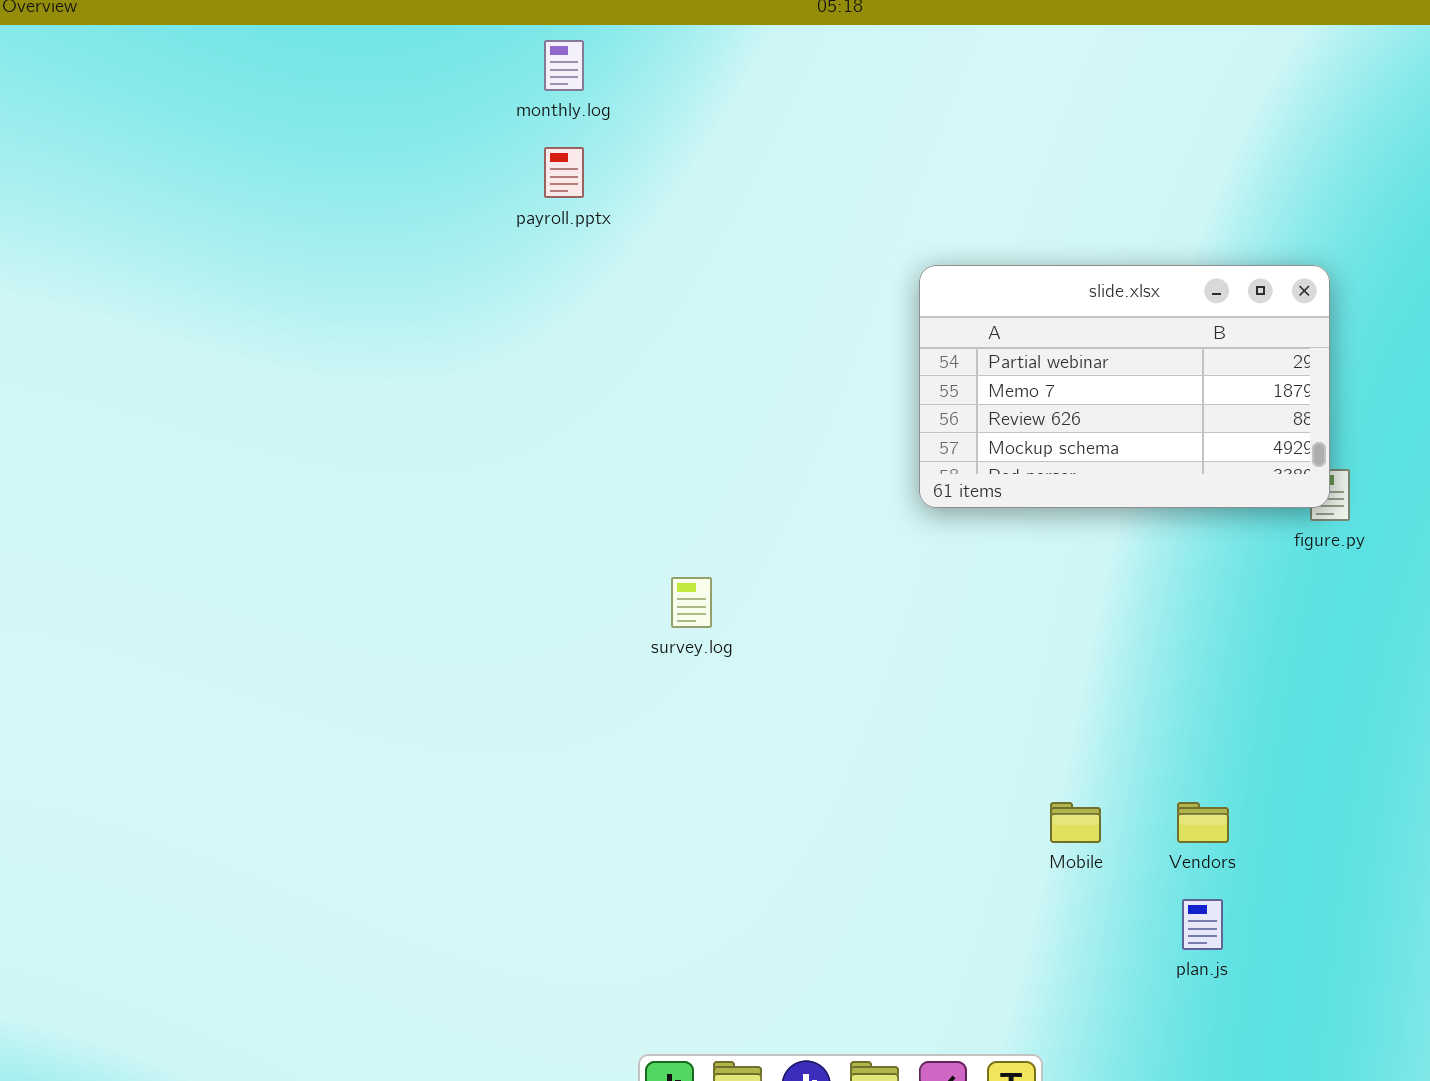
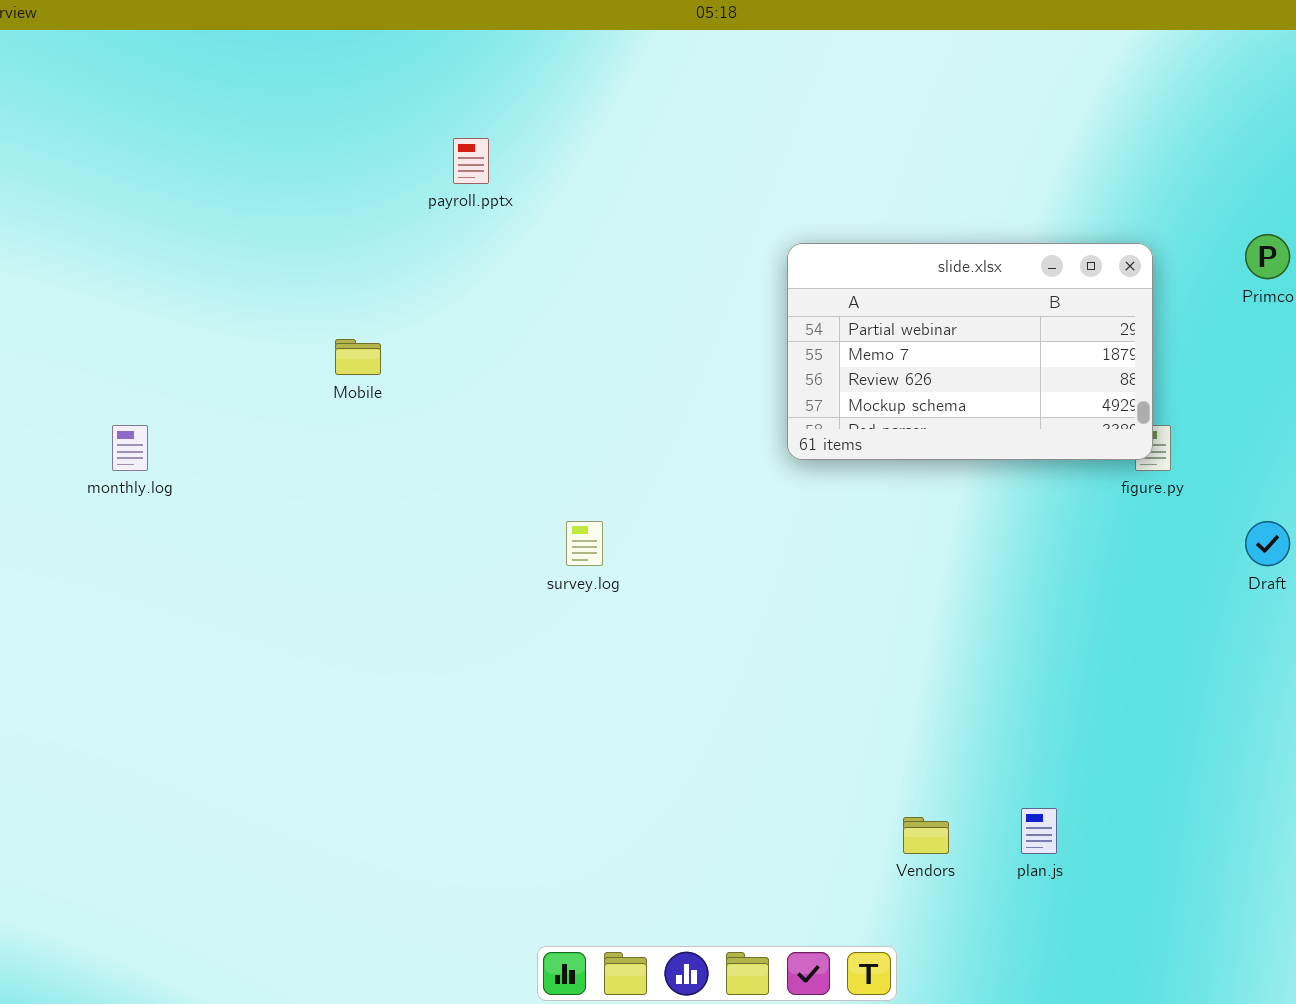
monthly.log: [544,40,584,91] -> [112,425,148,471], moved
Mobile: [1050,802,1101,843] -> [335,339,381,375], moved
Vendors: [1177,802,1229,843] -> [903,817,949,854], moved

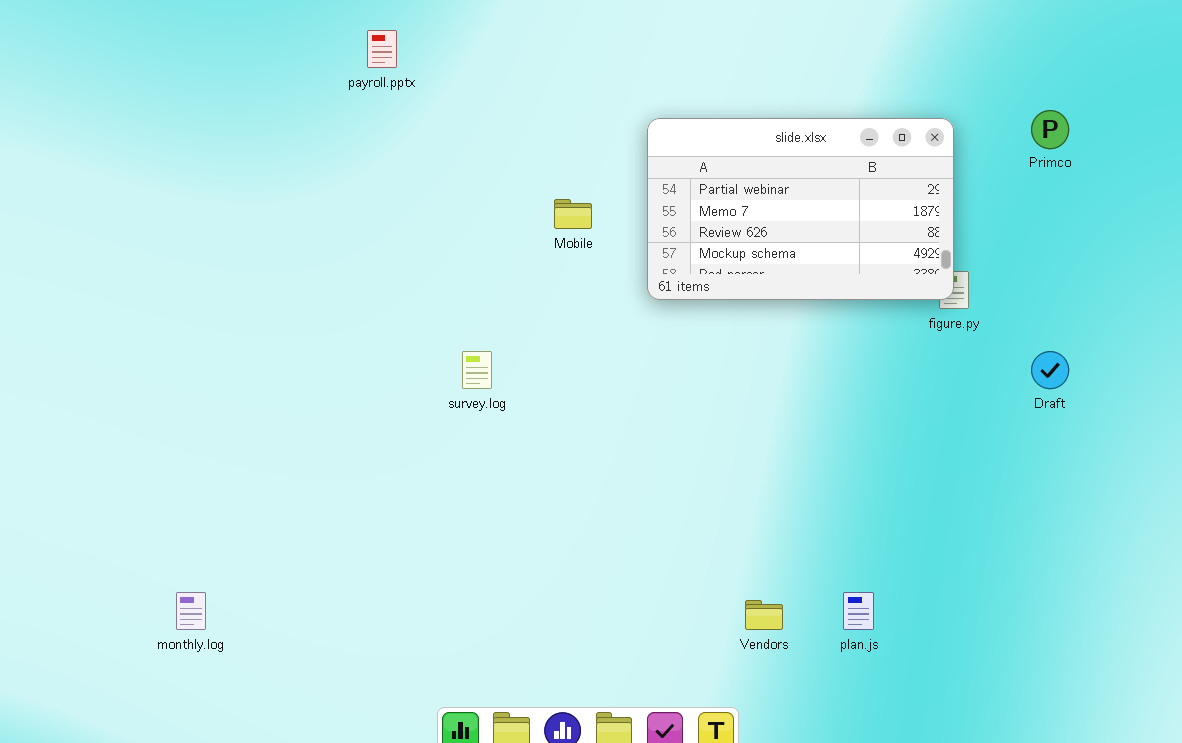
Mobile: [335,339,381,375] -> [554,199,592,229], moved
monthly.log: [112,425,148,471] -> [176,592,206,630], moved

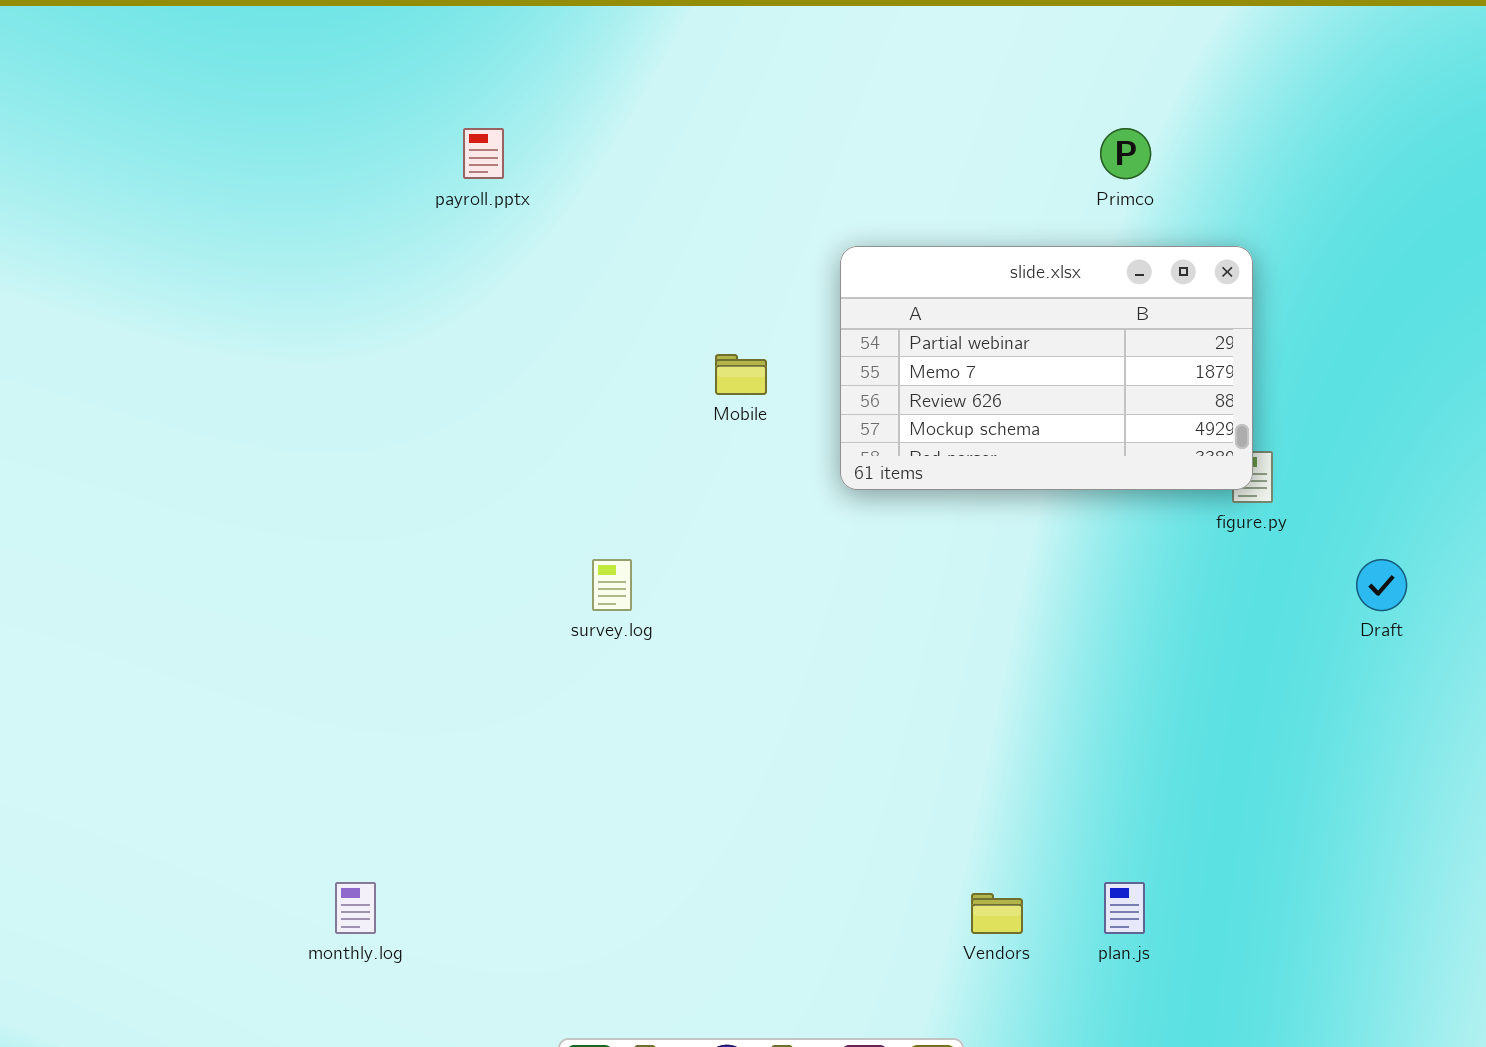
Primco: [1031,110,1069,149] -> [1100,128,1151,179], moved
monthly.log: [176,592,206,630] -> [335,882,376,934], moved

